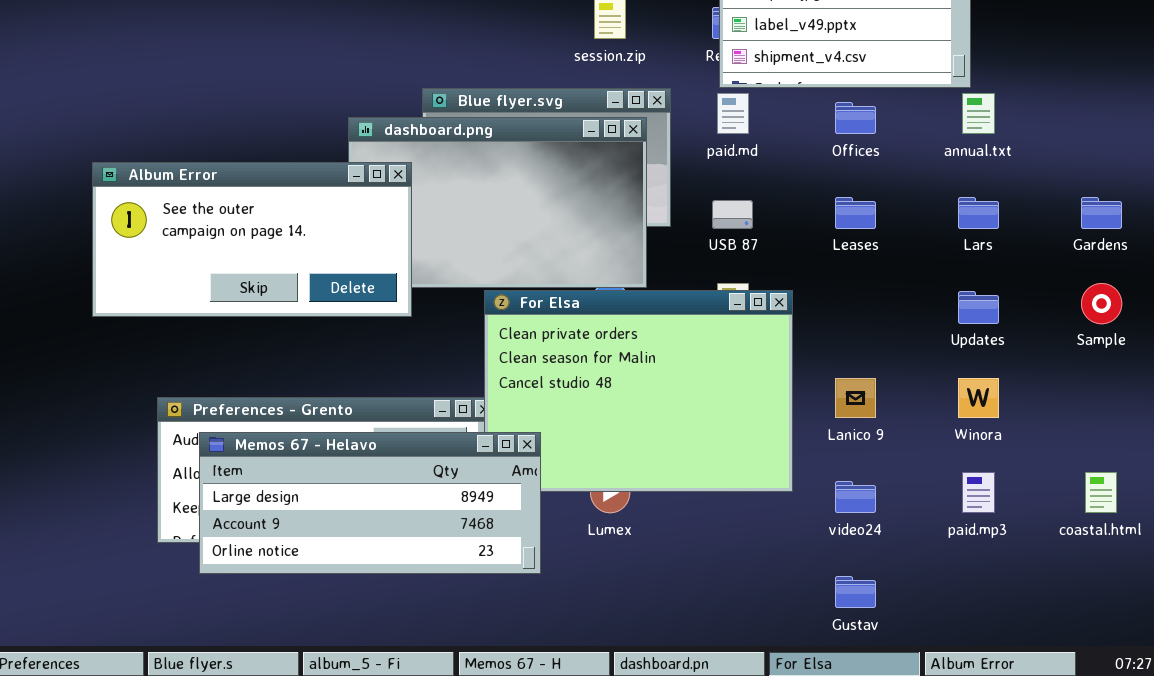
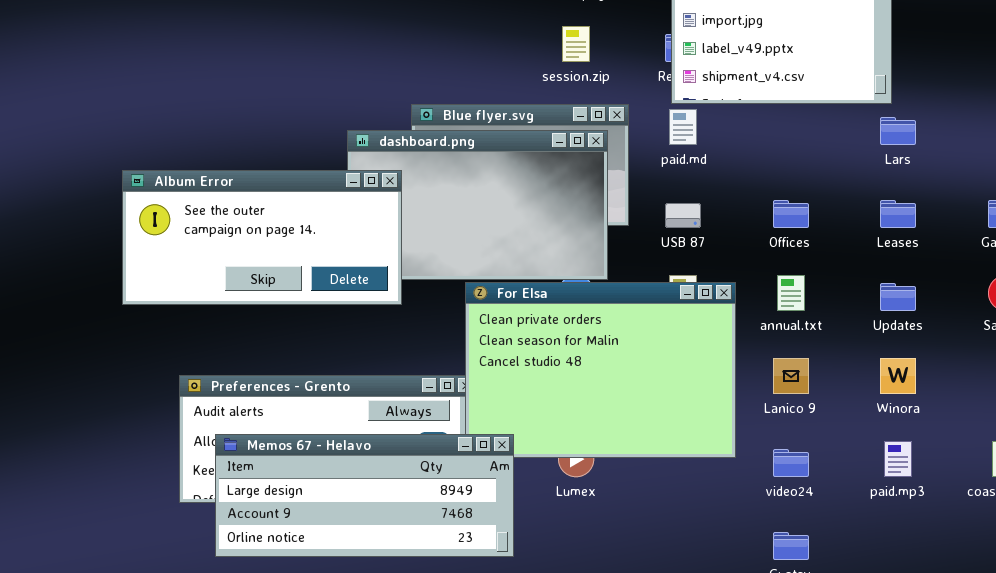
annual.txt: [962,93,995,134] -> [777,275,805,311], moved
Offices: [835,102,876,134] -> [773,200,809,228], moved
Leases: [835,197,876,229] -> [880,200,916,228], moved
Lars: [958,197,999,229] -> [880,117,916,145], moved
Memos 67 - Helavo: [199,432,541,574] -> [215,434,514,557], moved

